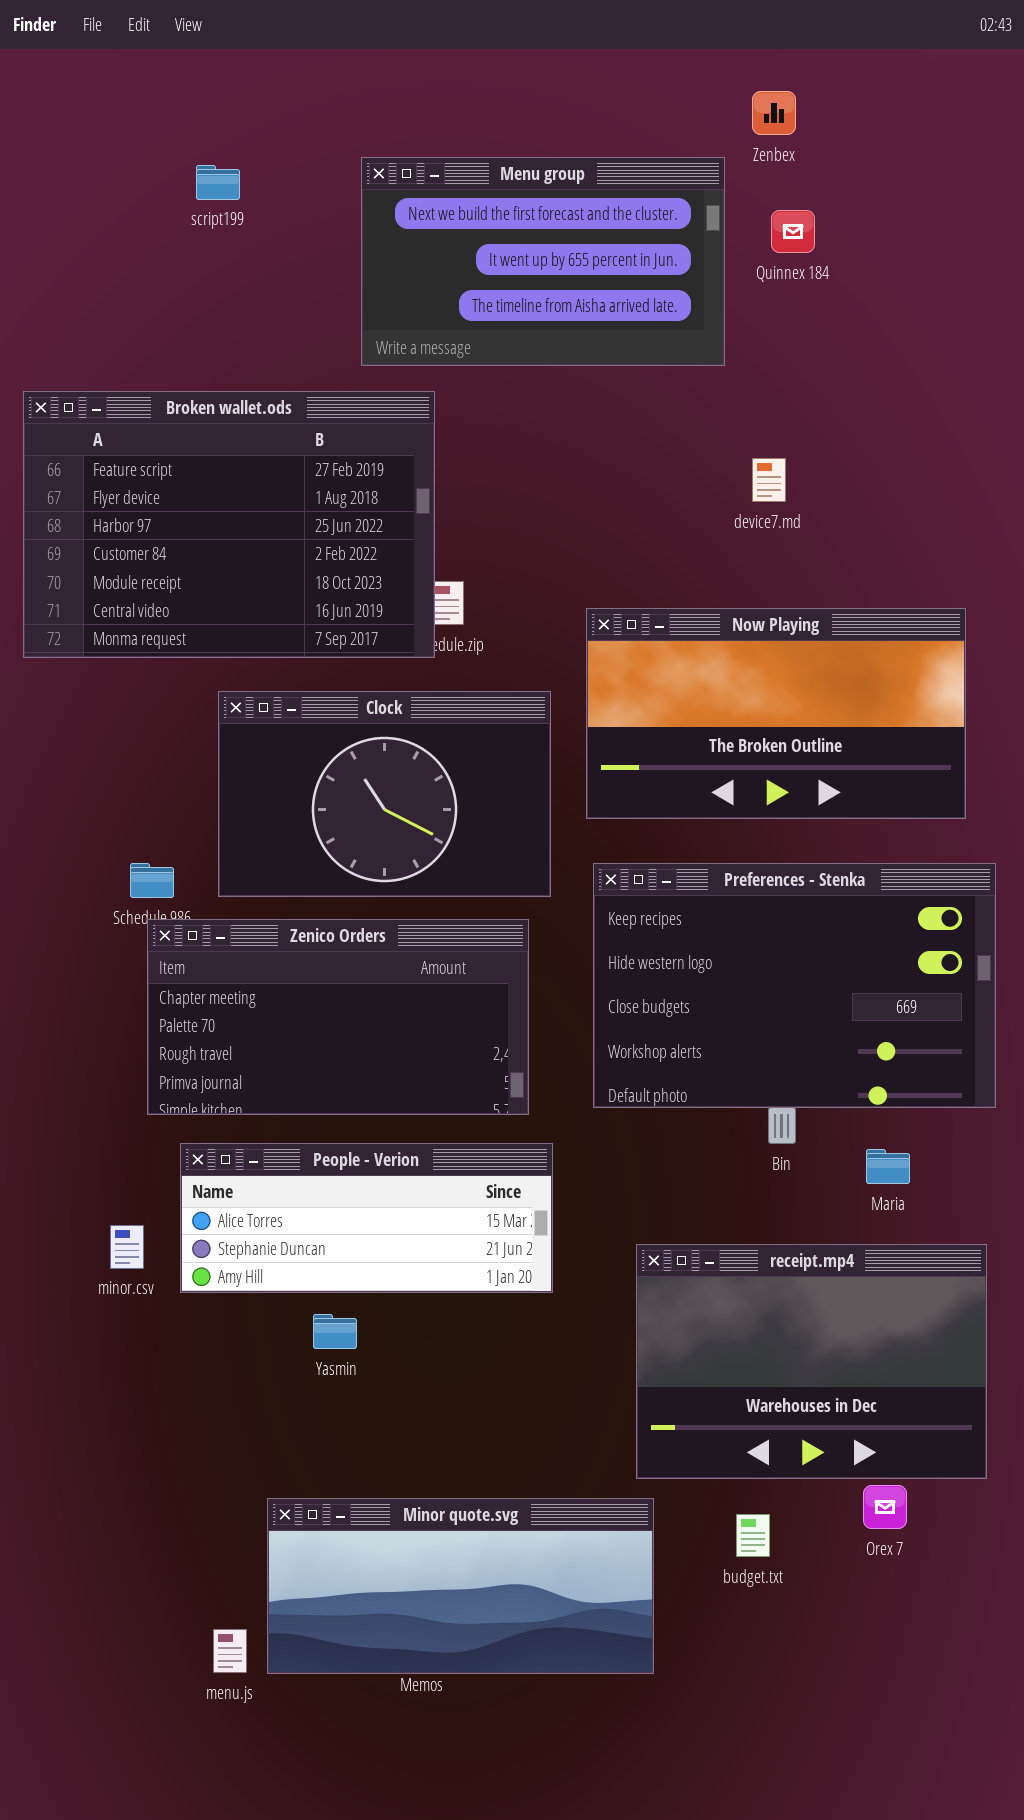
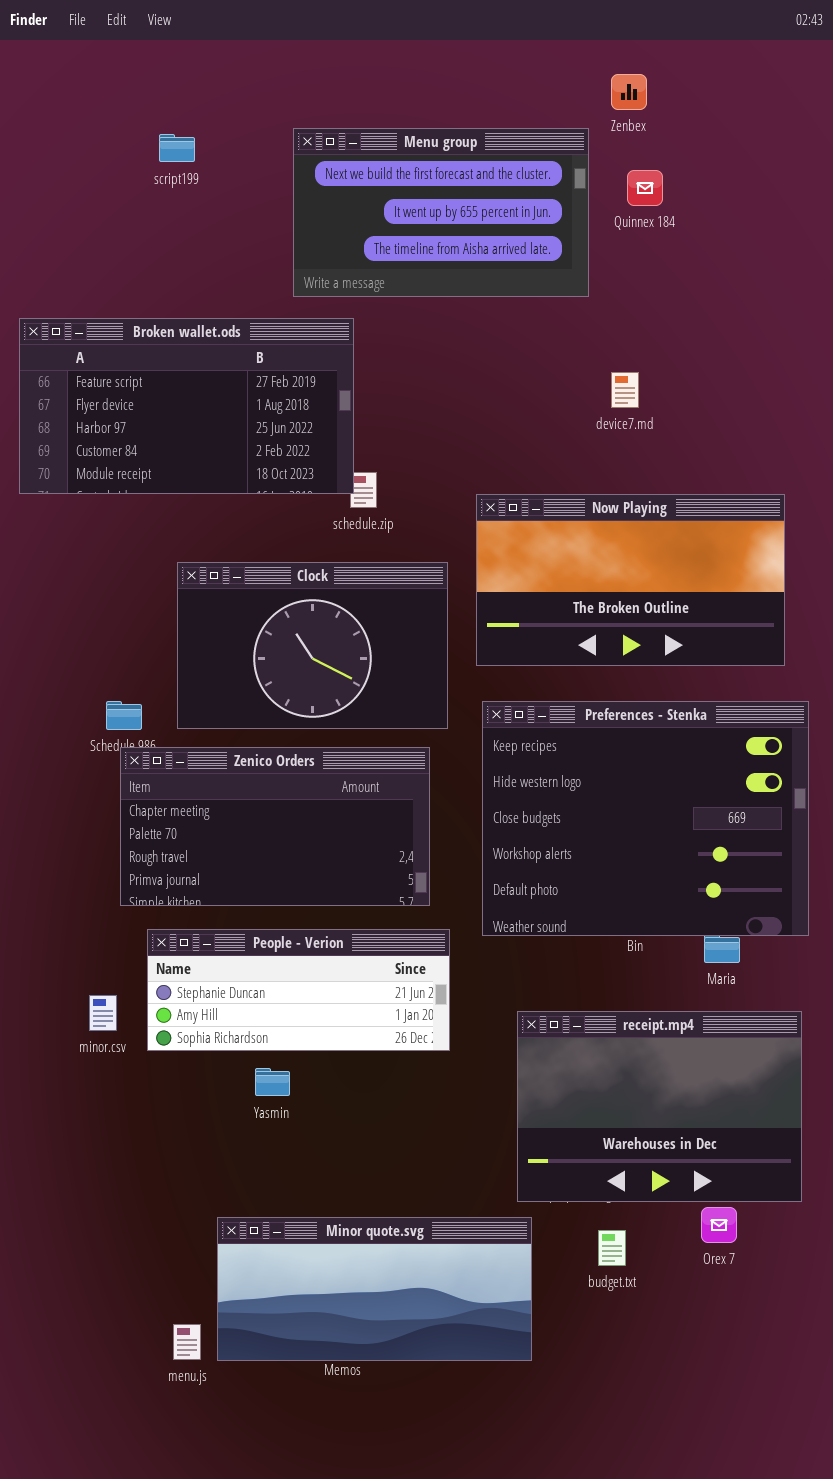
Broken wallet.ods: [23,391,435,658] -> [19,318,354,494], resized
Preferences - Stenka: [593,863,996,1108] -> [482,701,809,936], resized
People - Verion: [180,1143,553,1293] -> [147,929,450,1051], scrolled down 1 row

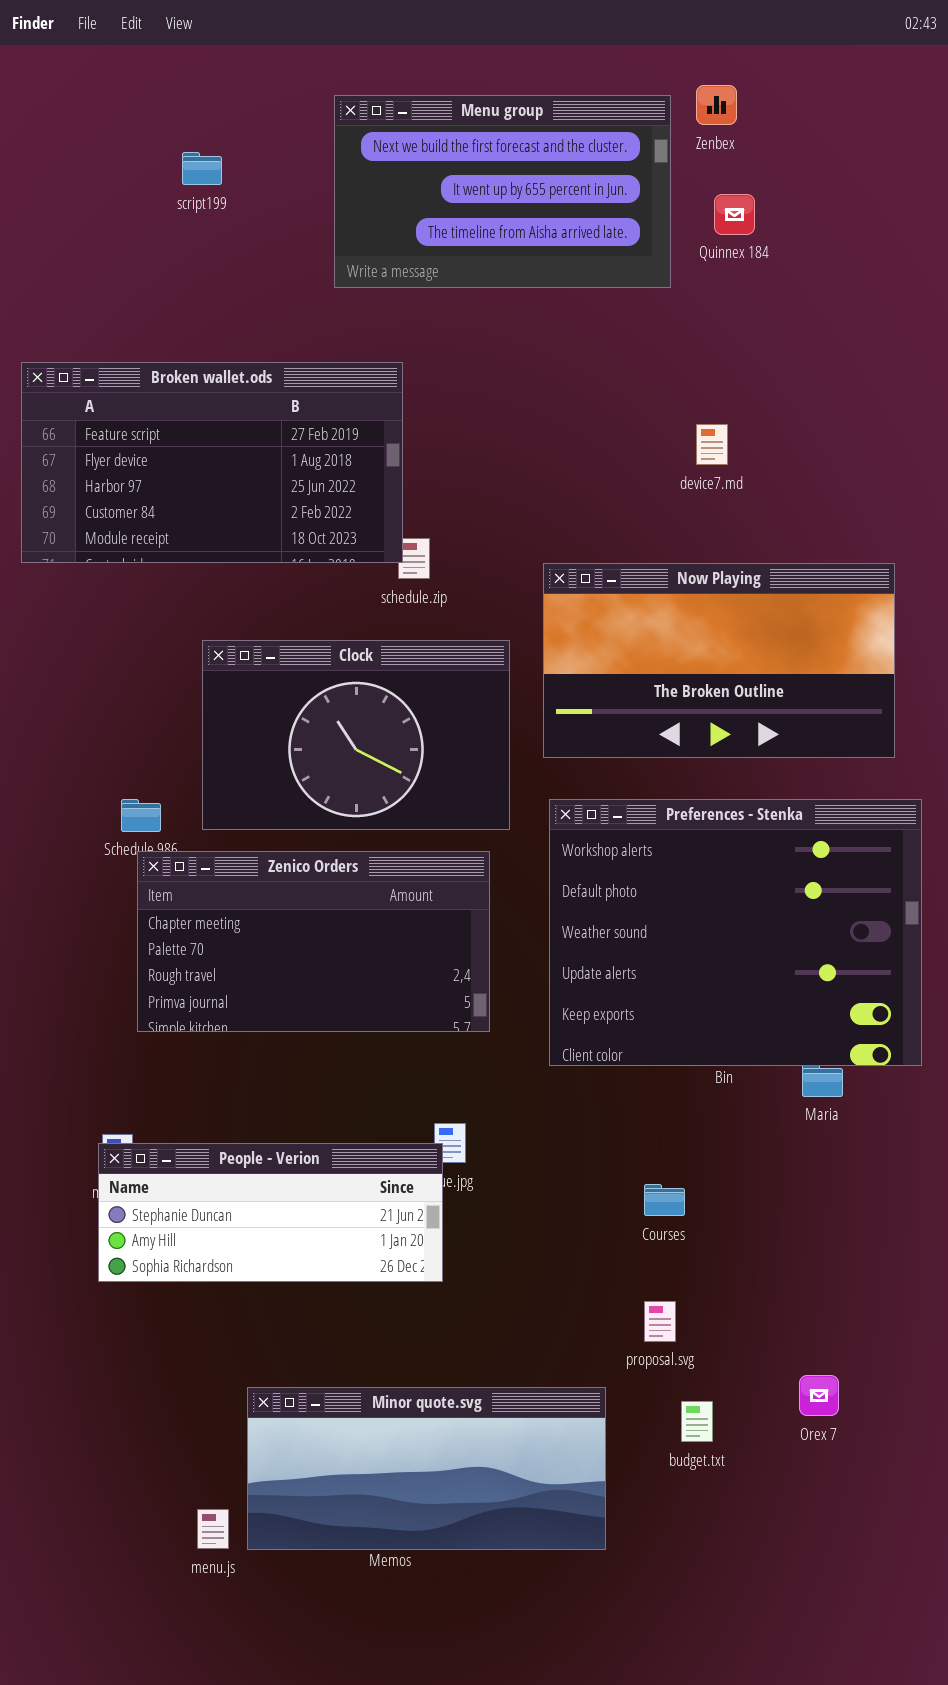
Menu group: [293,128,589,297] -> [334,95,671,288], moved
Preferences - Stenka: [482,701,809,936] -> [549,799,922,1066], scrolled down 3 rows
People - Verion: [147,929,450,1051] -> [98,1143,443,1282], moved
receipt.mp4: [517,1011,802,1202] -> none, closed

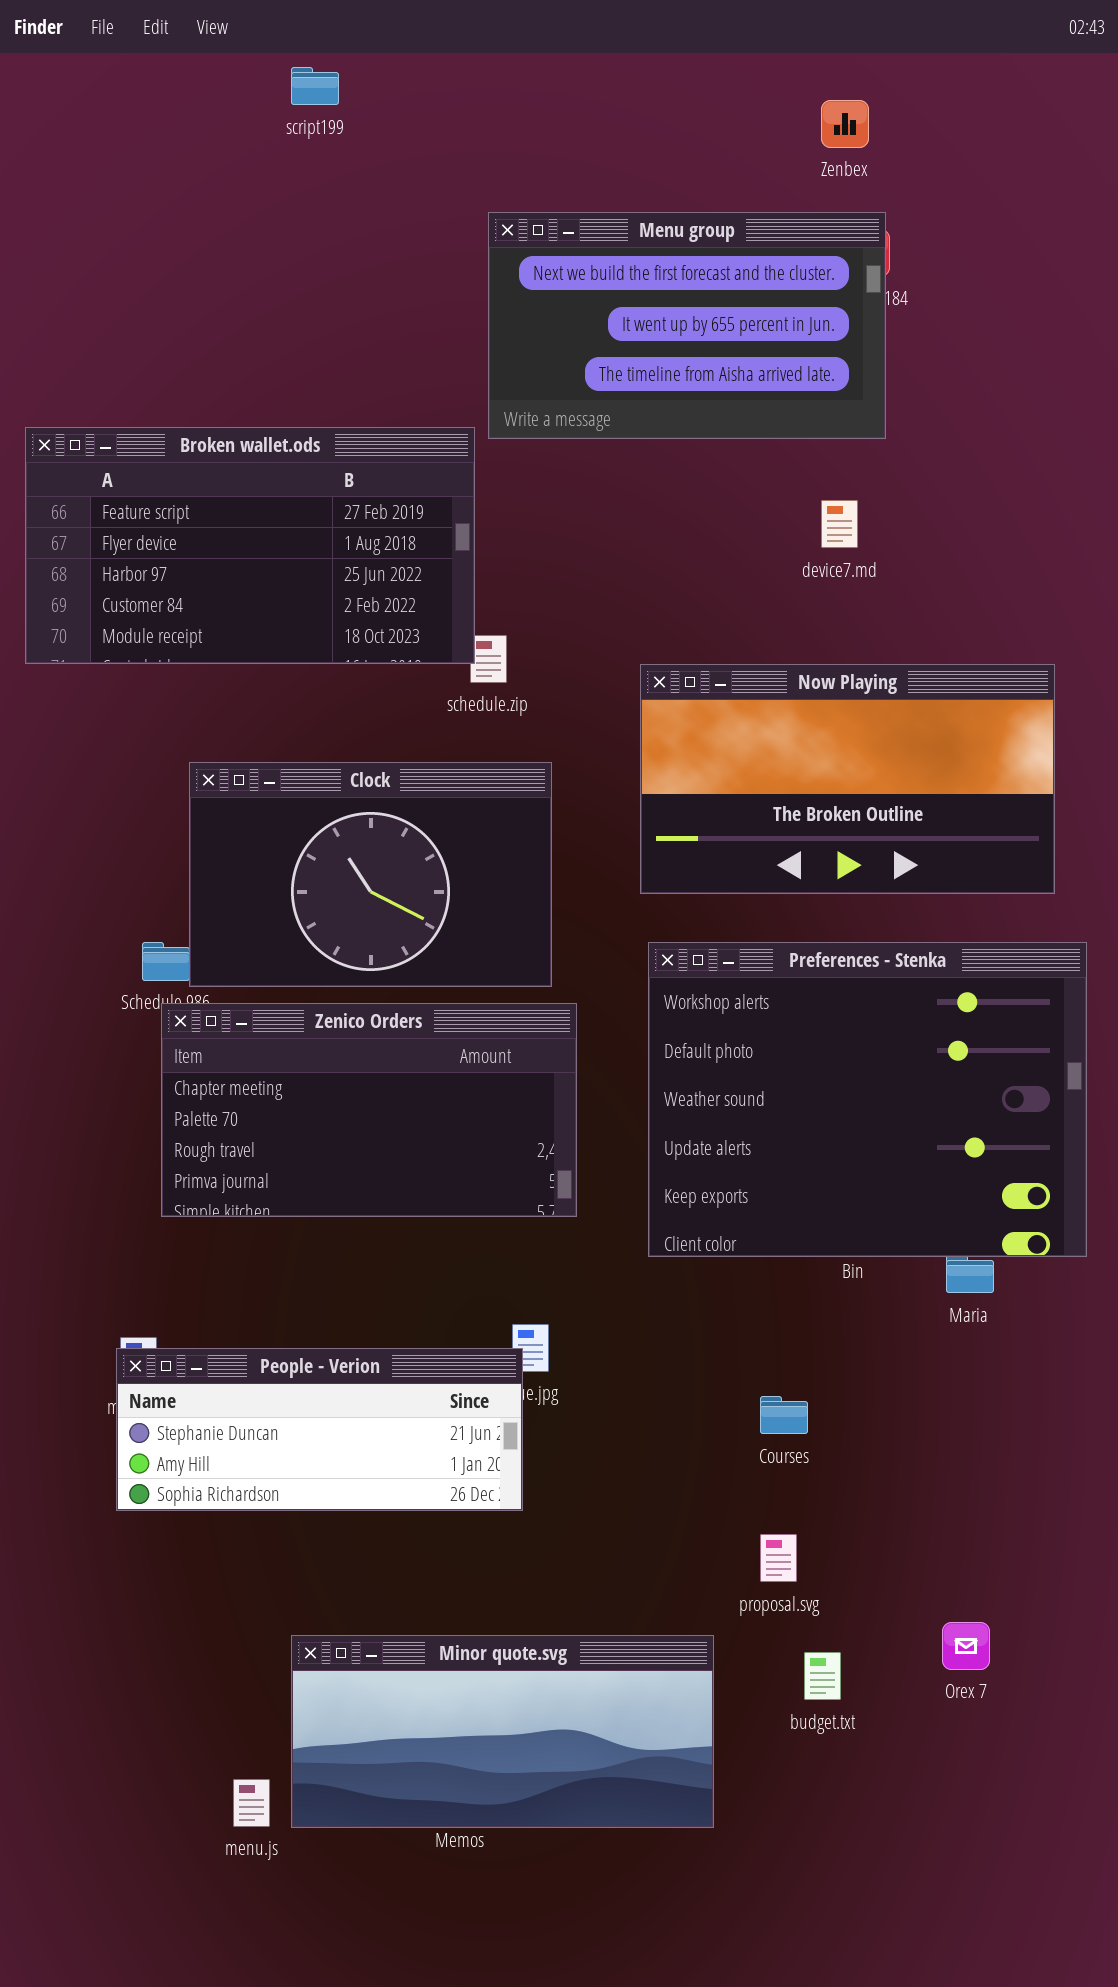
Menu group: [334,95,671,288] -> [488,212,886,439], moved
script199: [182,152,222,185] -> [291,67,339,105], moved
Clock: [202,640,510,830] -> [189,762,552,987], moved

